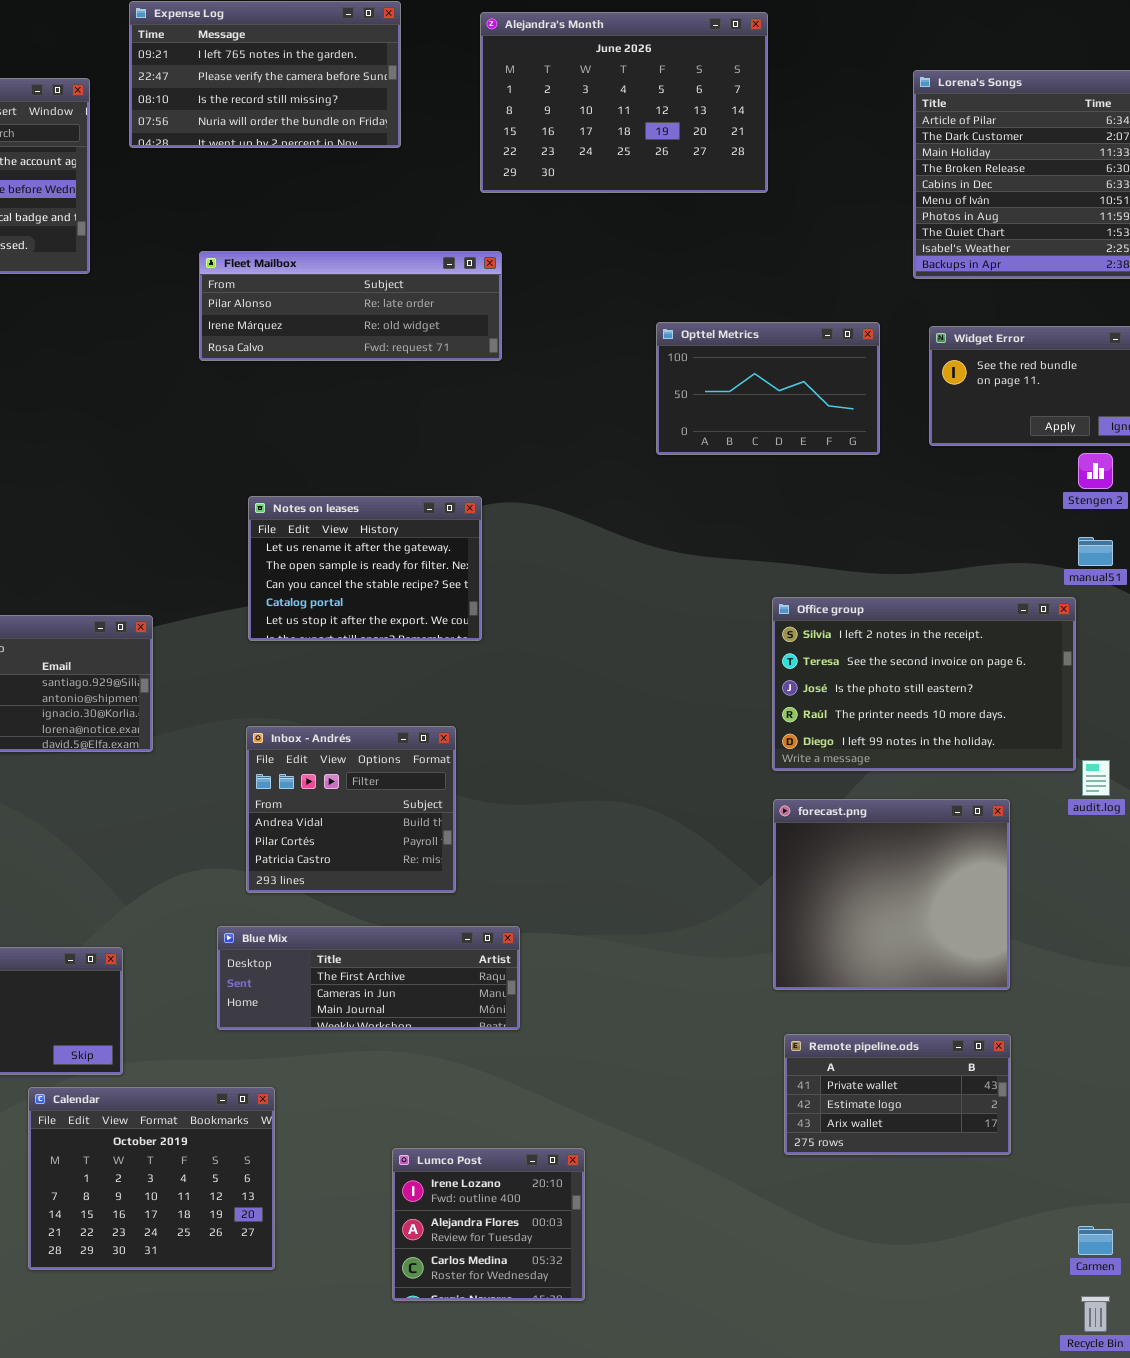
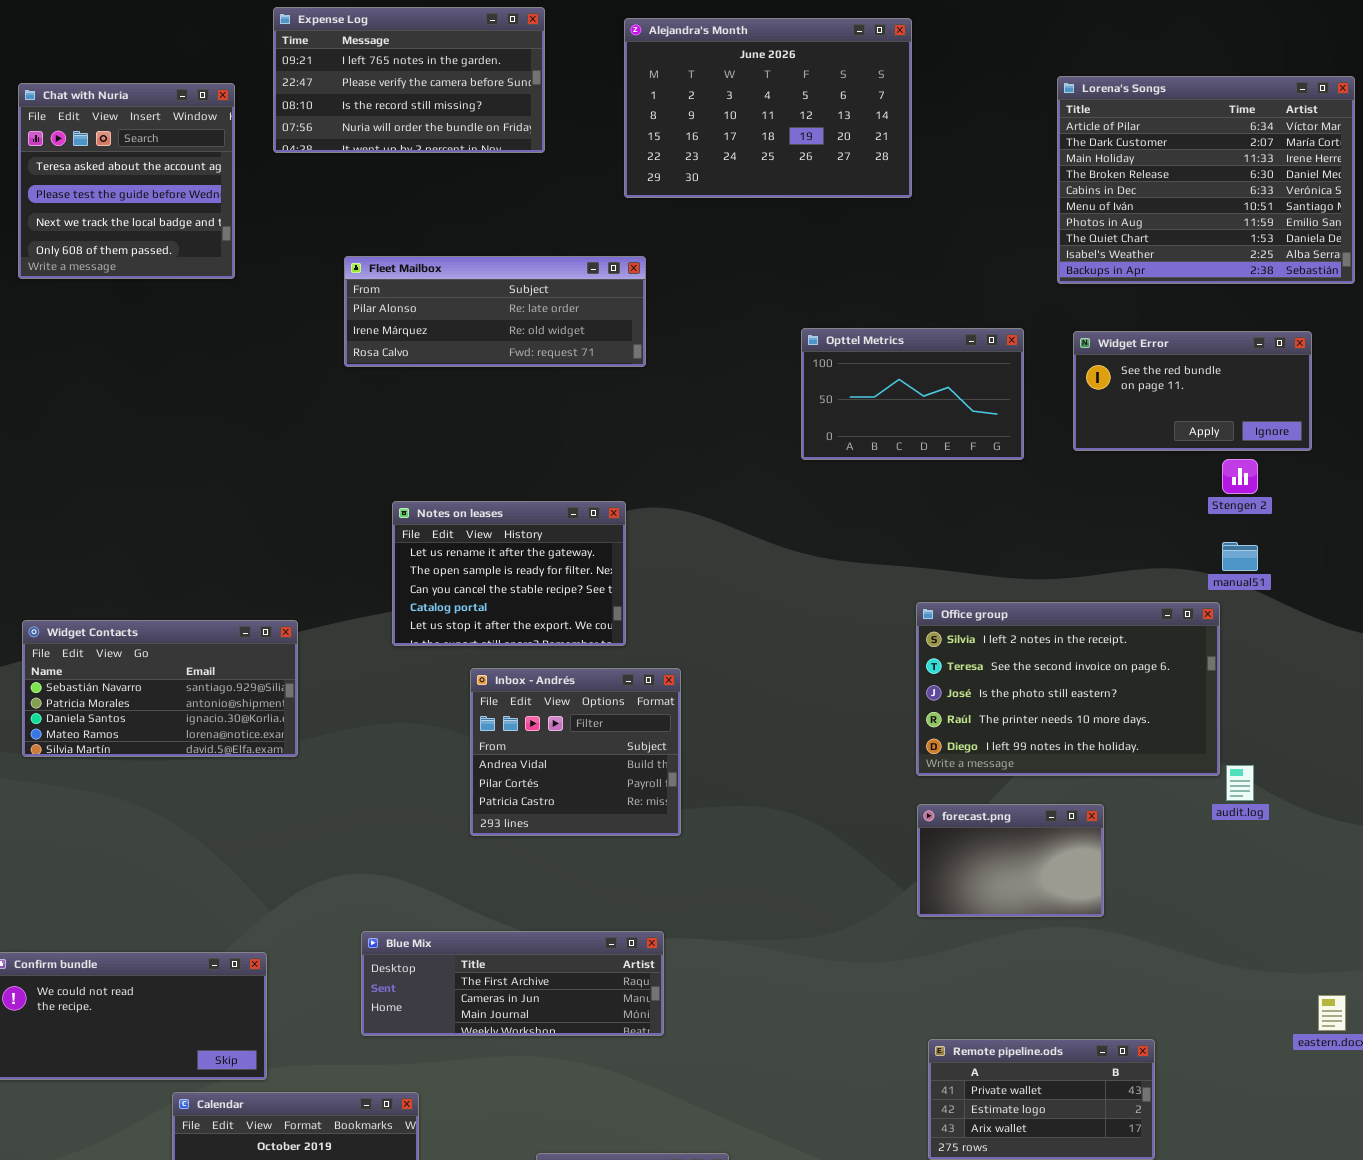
Inbox - Andrés: [246,726,456,893] -> [470,668,681,836], moved
forecast.png: [773,799,1010,990] -> [917,804,1104,917], resized

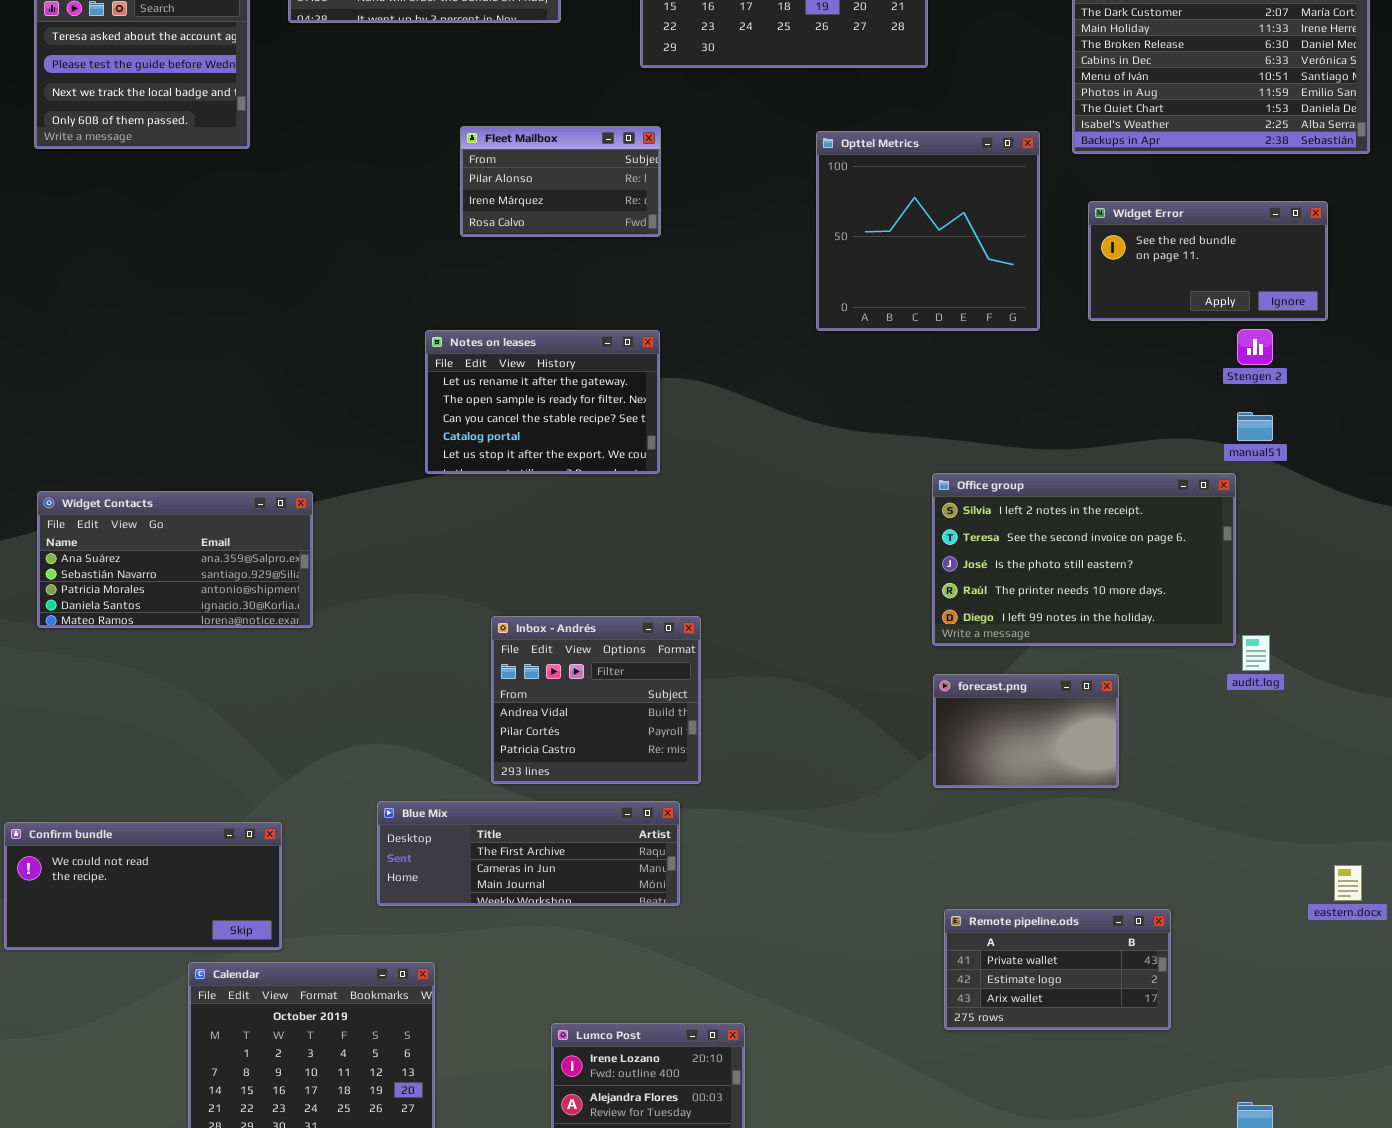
Fleet Mailbox: [344,256,646,367] -> [460,126,661,237], resized
Opttel Metrics: [801,328,1024,460] -> [816,131,1040,331], resized
Notes on leases: [392,501,626,646] -> [425,330,660,474], moved
Widget Contacts: [22,620,298,757] -> [37,491,313,628], scrolled up 1 row
Inbox - Andrés: [470,668,681,836] -> [491,616,701,784], moved

